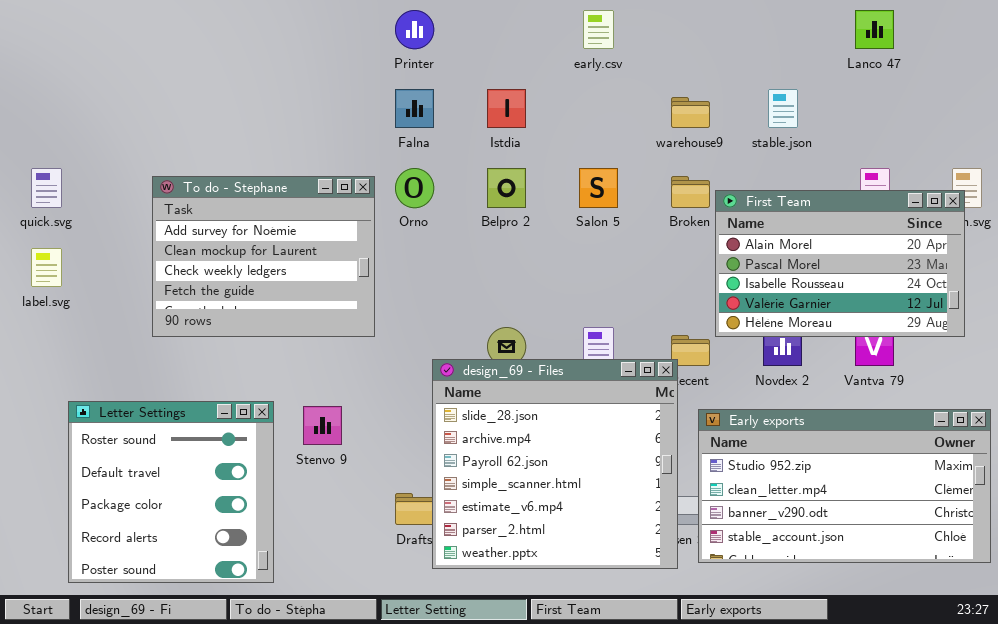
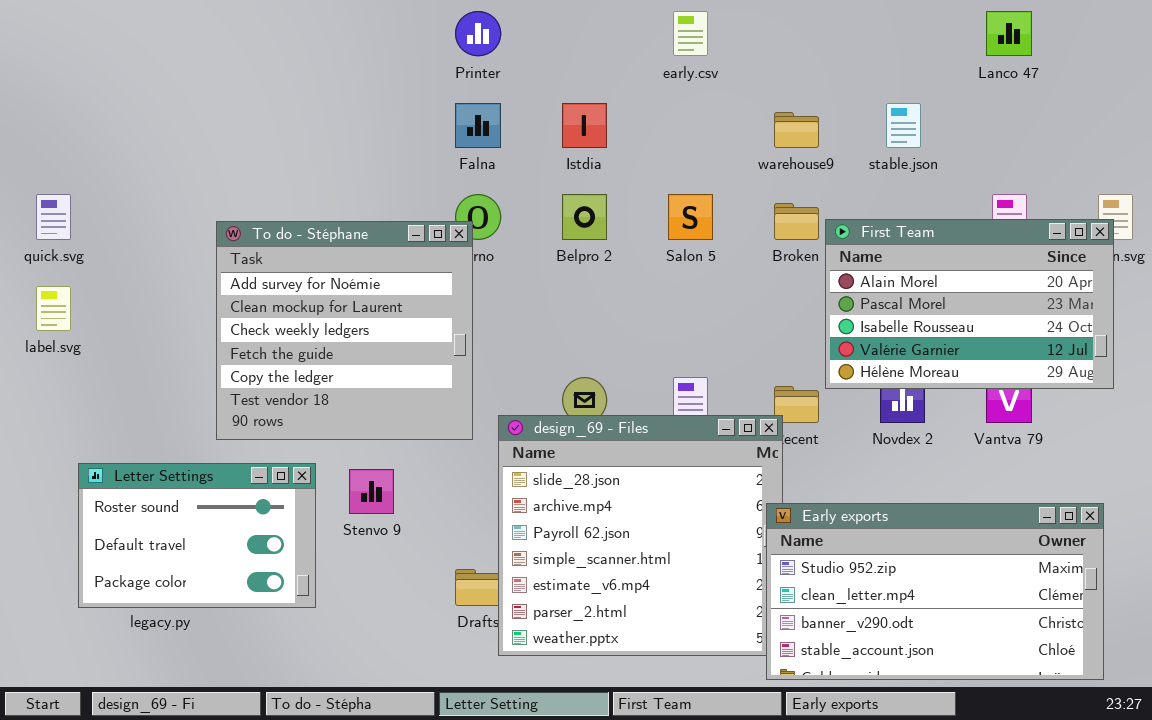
To do - Stéphane: [152,176,375,337] -> [216,221,473,440], moved, resized
Letter Settings: [68,401,274,583] -> [78,463,316,608], resized
Early exports: [698,409,991,563] -> [766,503,1104,680], moved

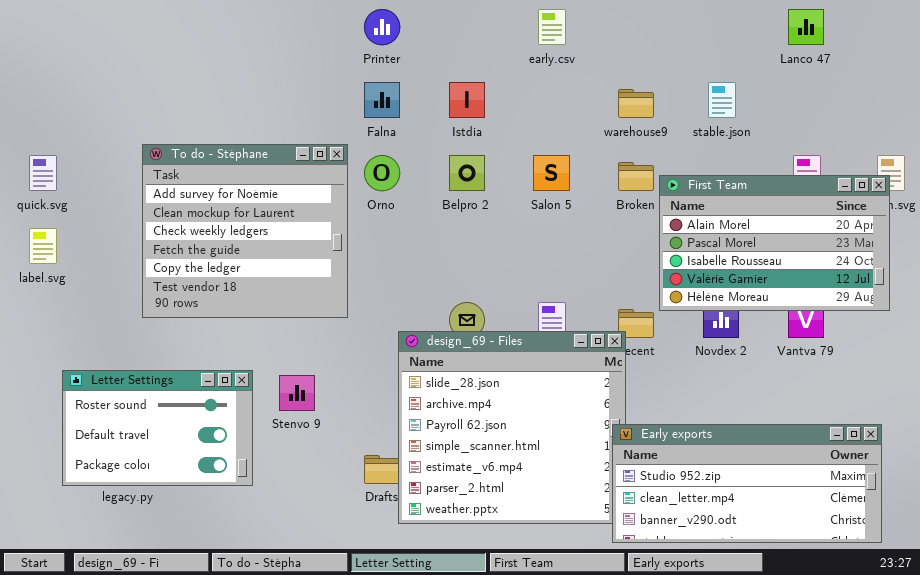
To do - Stéphane: [216,221,473,440] -> [142,144,348,318], moved
Early exports: [766,503,1104,680] -> [612,424,882,543], resized

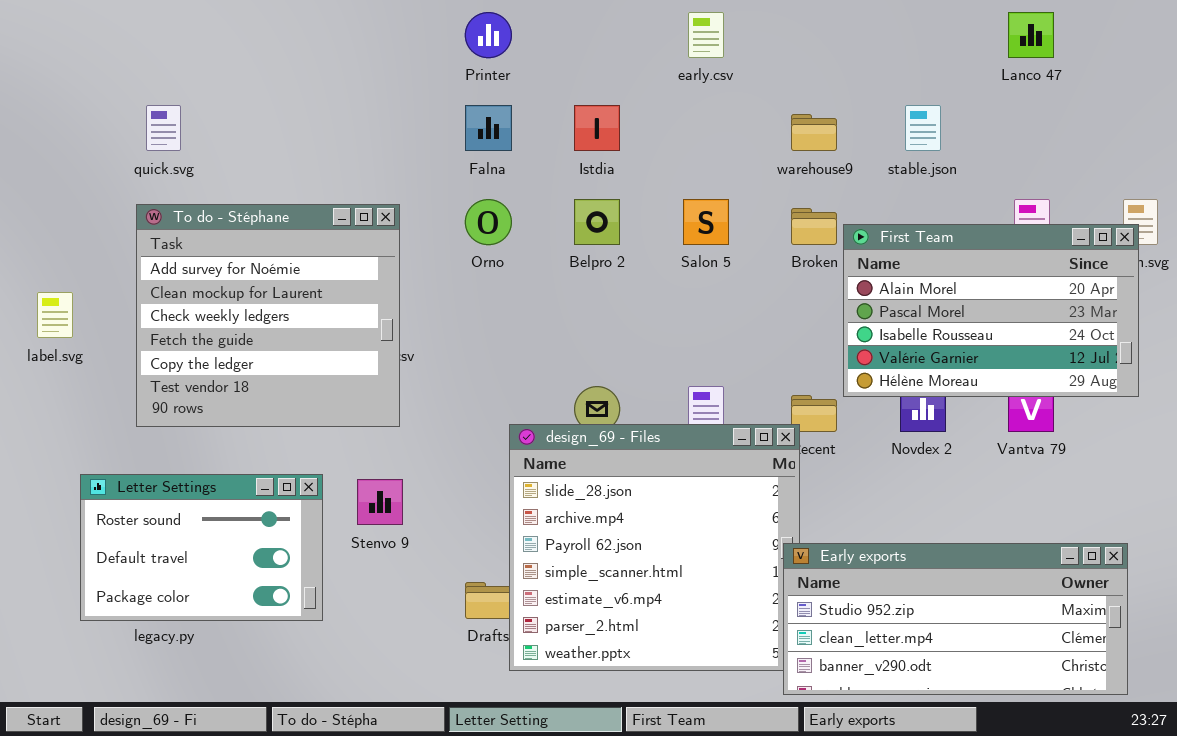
To do - Stéphane: [142,144,348,318] -> [136,204,400,427], moved
quick.svg: [29,155,57,191] -> [146,105,181,151], moved

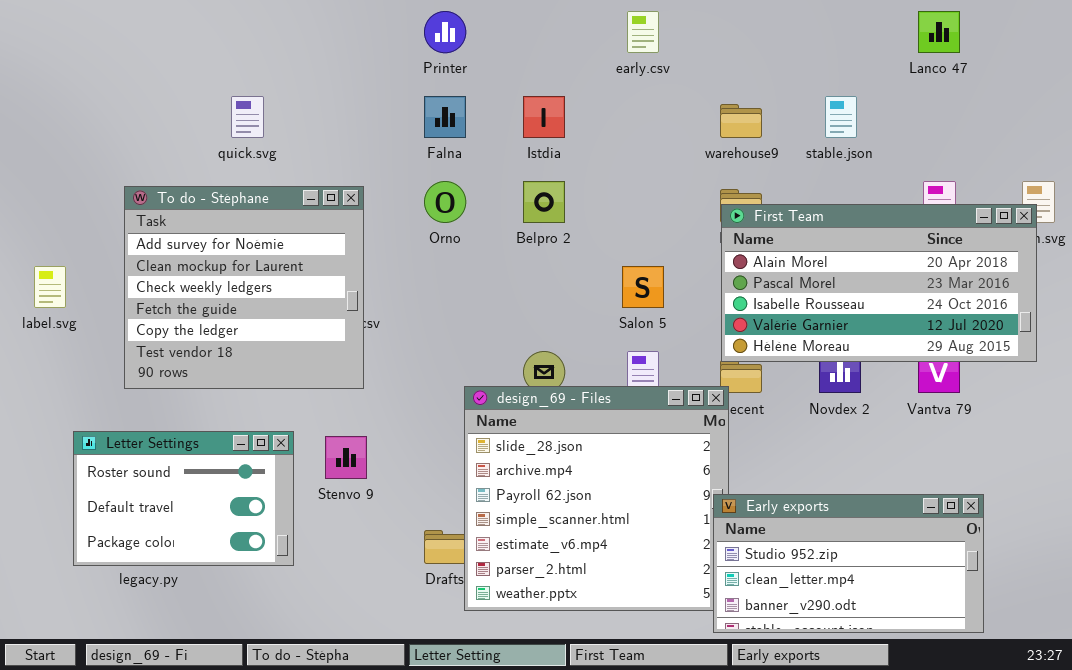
quick.svg: [146,105,181,151] -> [231,96,264,138], moved
Salon 5: [683,199,729,245] -> [622,266,664,308], moved
First Team: [843,224,1139,397] -> [721,204,1037,362], resized
Early exports: [783,543,1128,695] -> [713,494,984,633], resized

